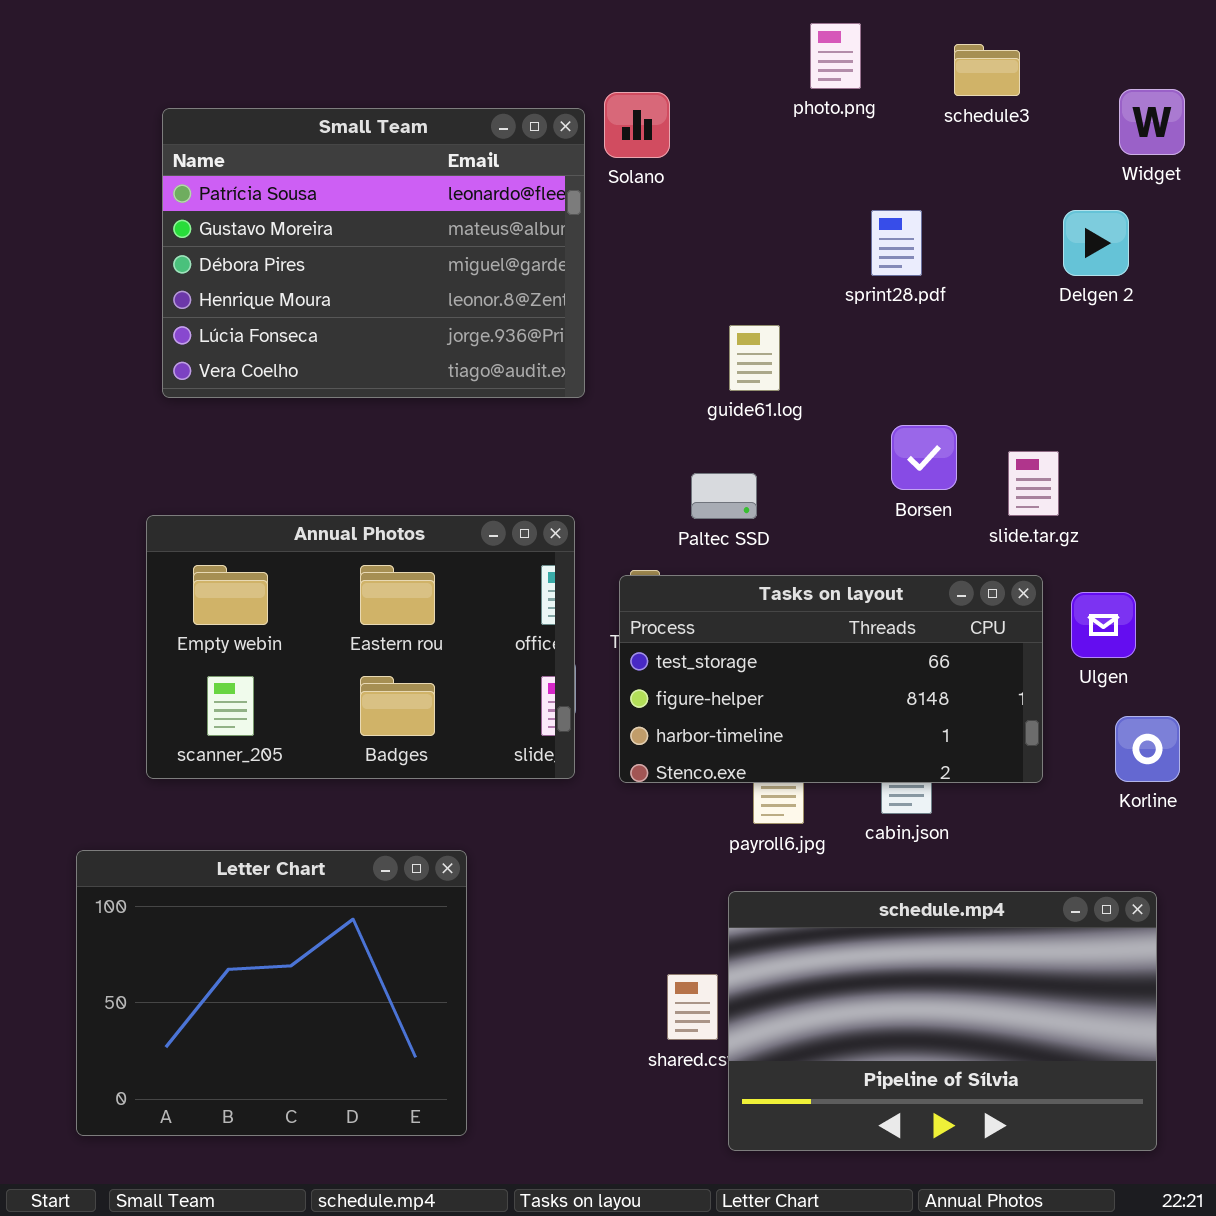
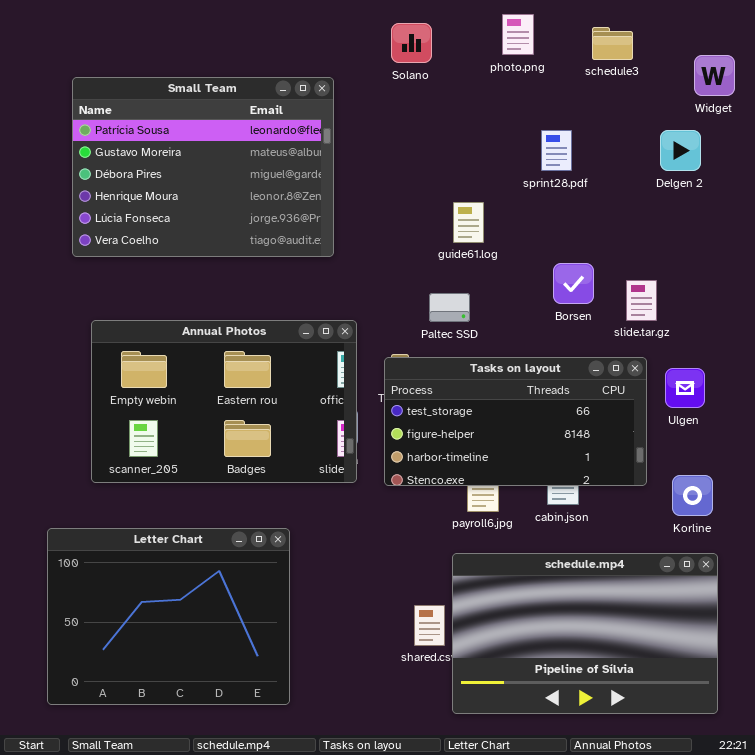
Solano: [604,92,670,158] -> [391,23,432,63], moved
Small Team: [162,108,585,398] -> [72,77,334,257], moved
Korline: [1115,716,1180,782] -> [672,475,713,516], moved

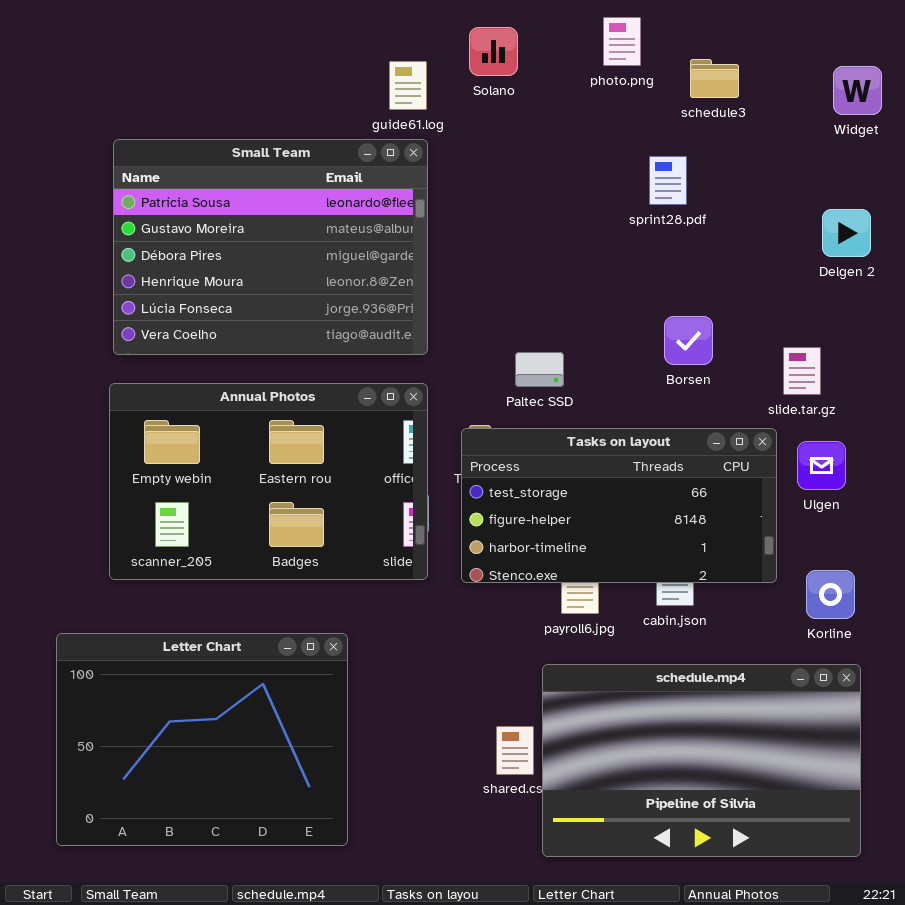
schedule3: [592,27,633,60] -> [690,59,739,98], moved
Small Team: [72,77,334,257] -> [113,139,428,355], moved
Delgen 2: [660,130,701,171] -> [822,209,871,257], moved
guide61.log: [453,202,484,243] -> [389,61,427,110], moved
slide.tar.gz: [626,280,657,321] -> [783,347,821,395], moved

